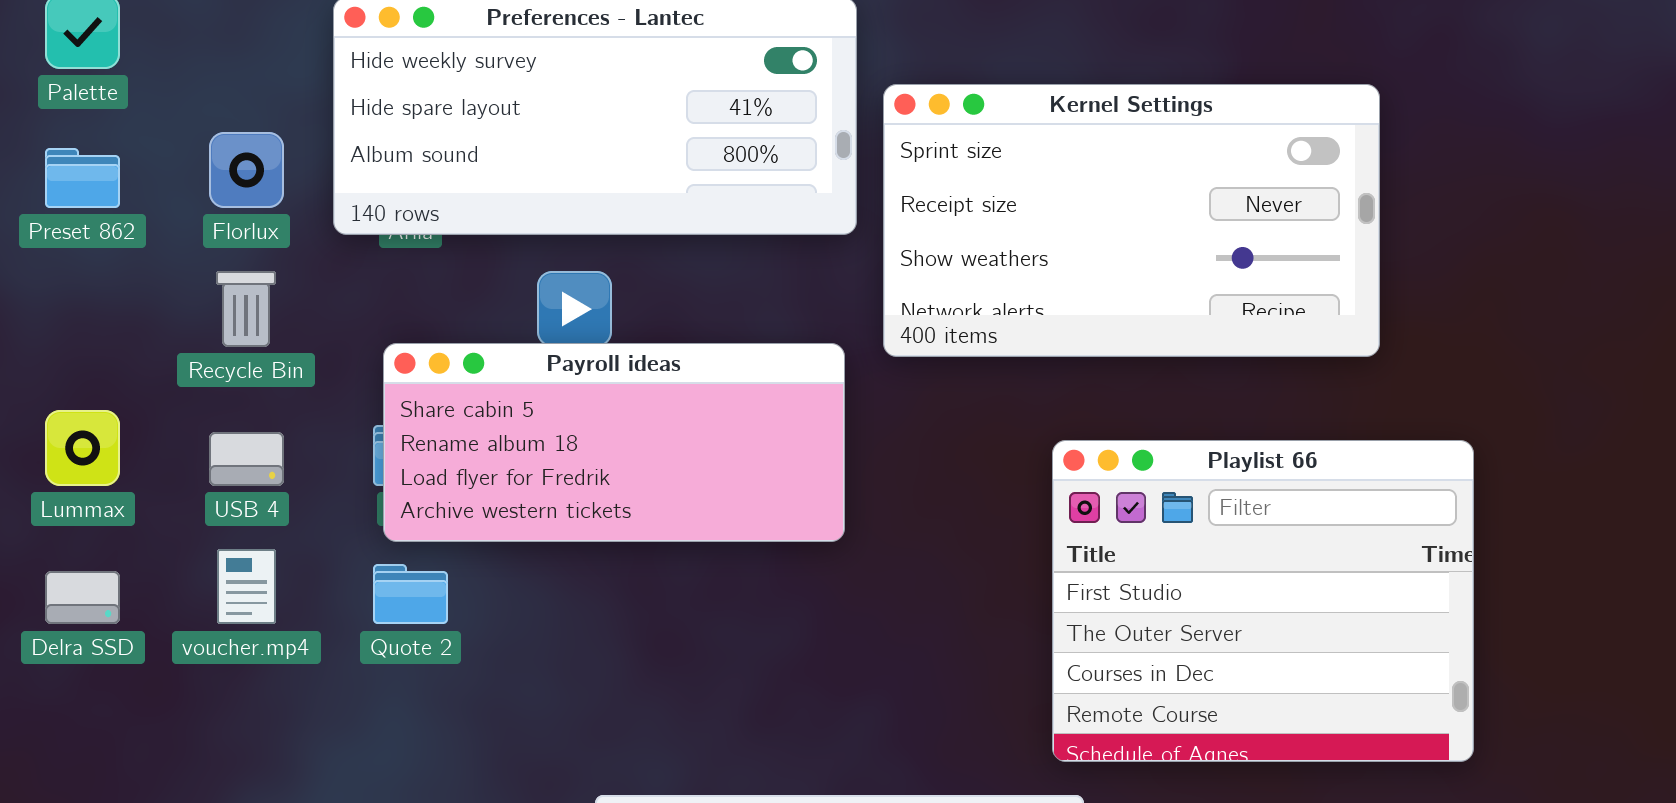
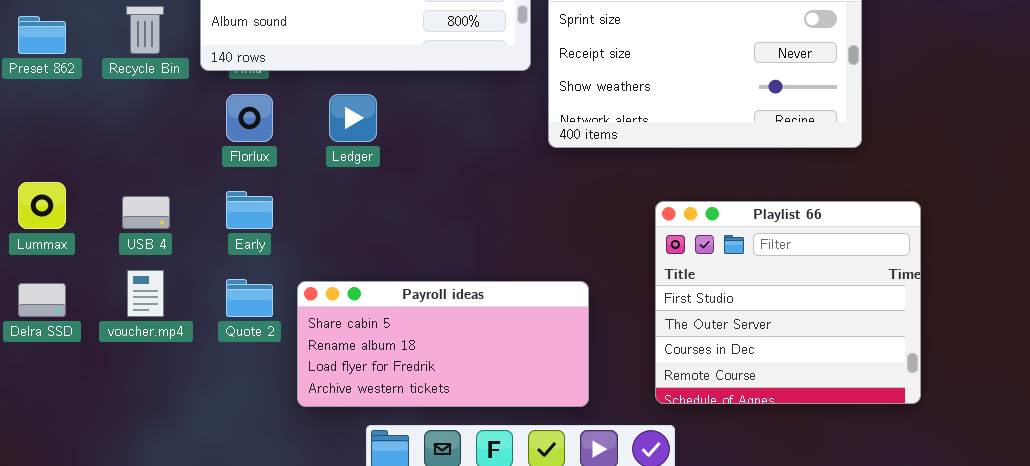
Florlux: [209,132,284,208] -> [226,94,273,142], moved
Recycle Bin: [216,271,276,347] -> [126,6,164,54], moved
Payroll ideas: [383,343,845,542] -> [297,281,589,407], moved

